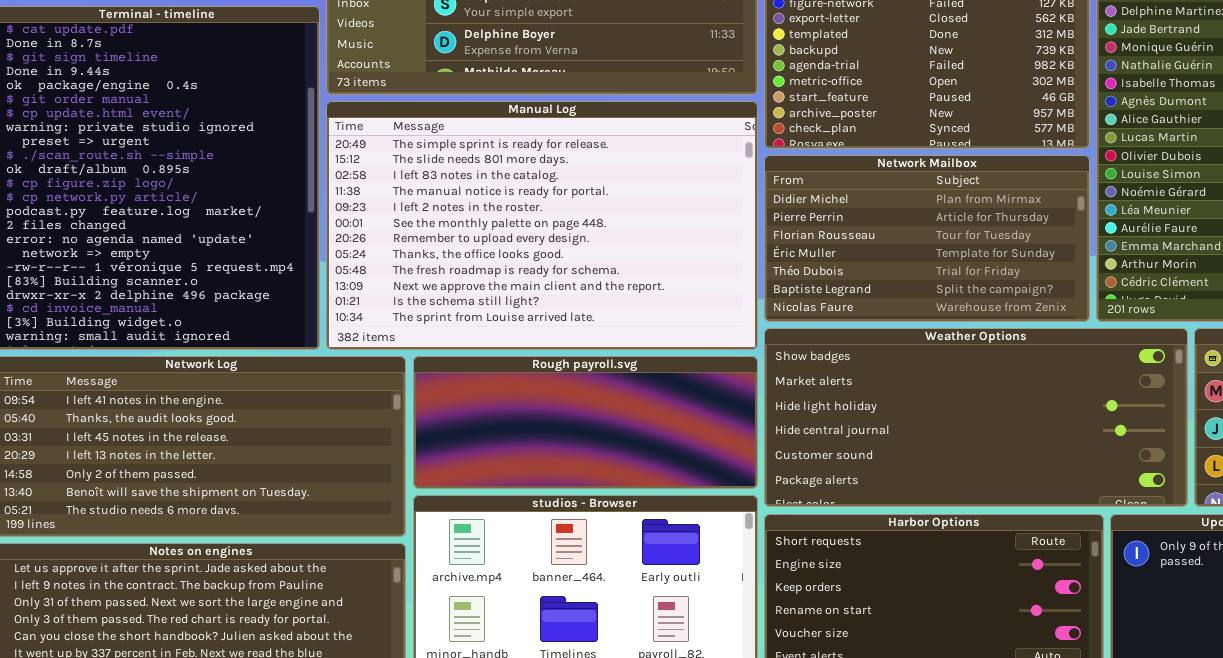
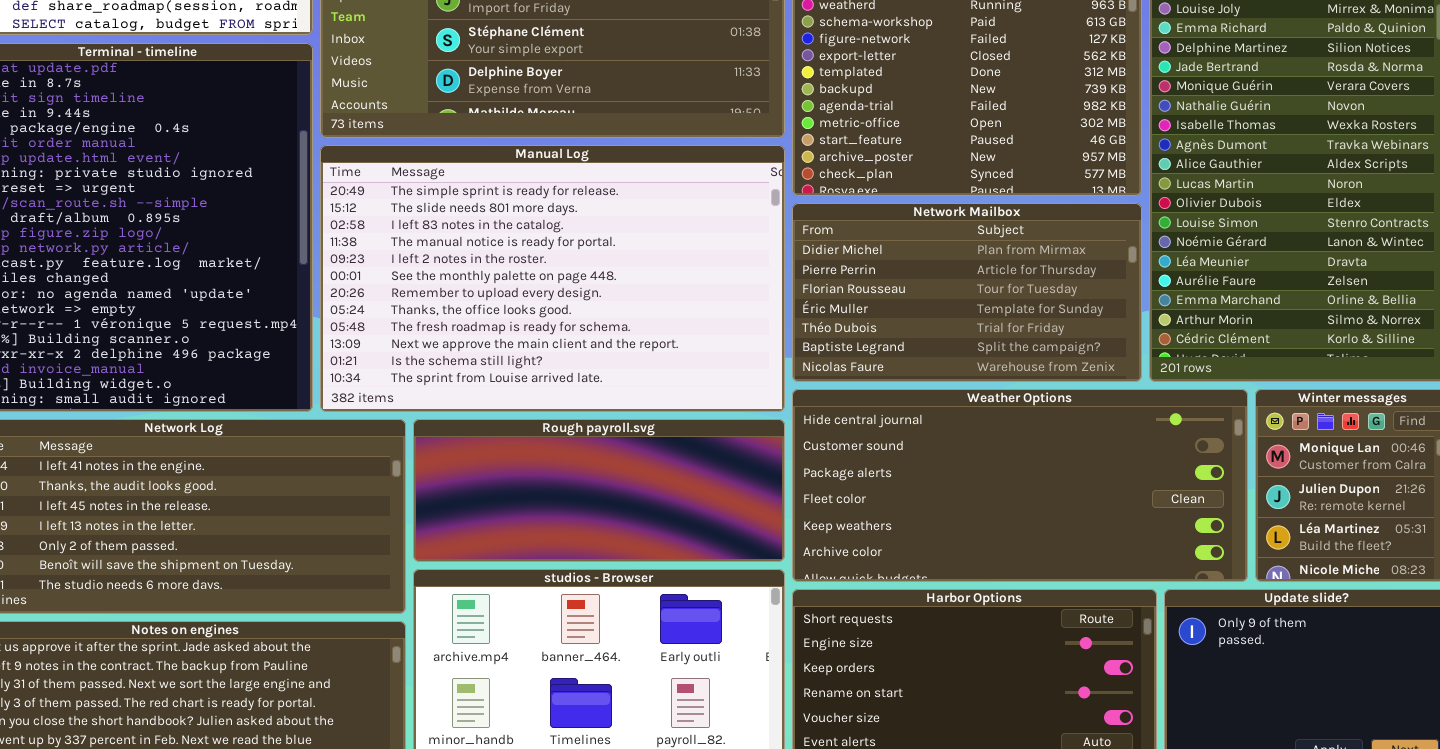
Weather Options: [764,328,1188,507] -> [792,389,1248,582], scrolled down 3 rows

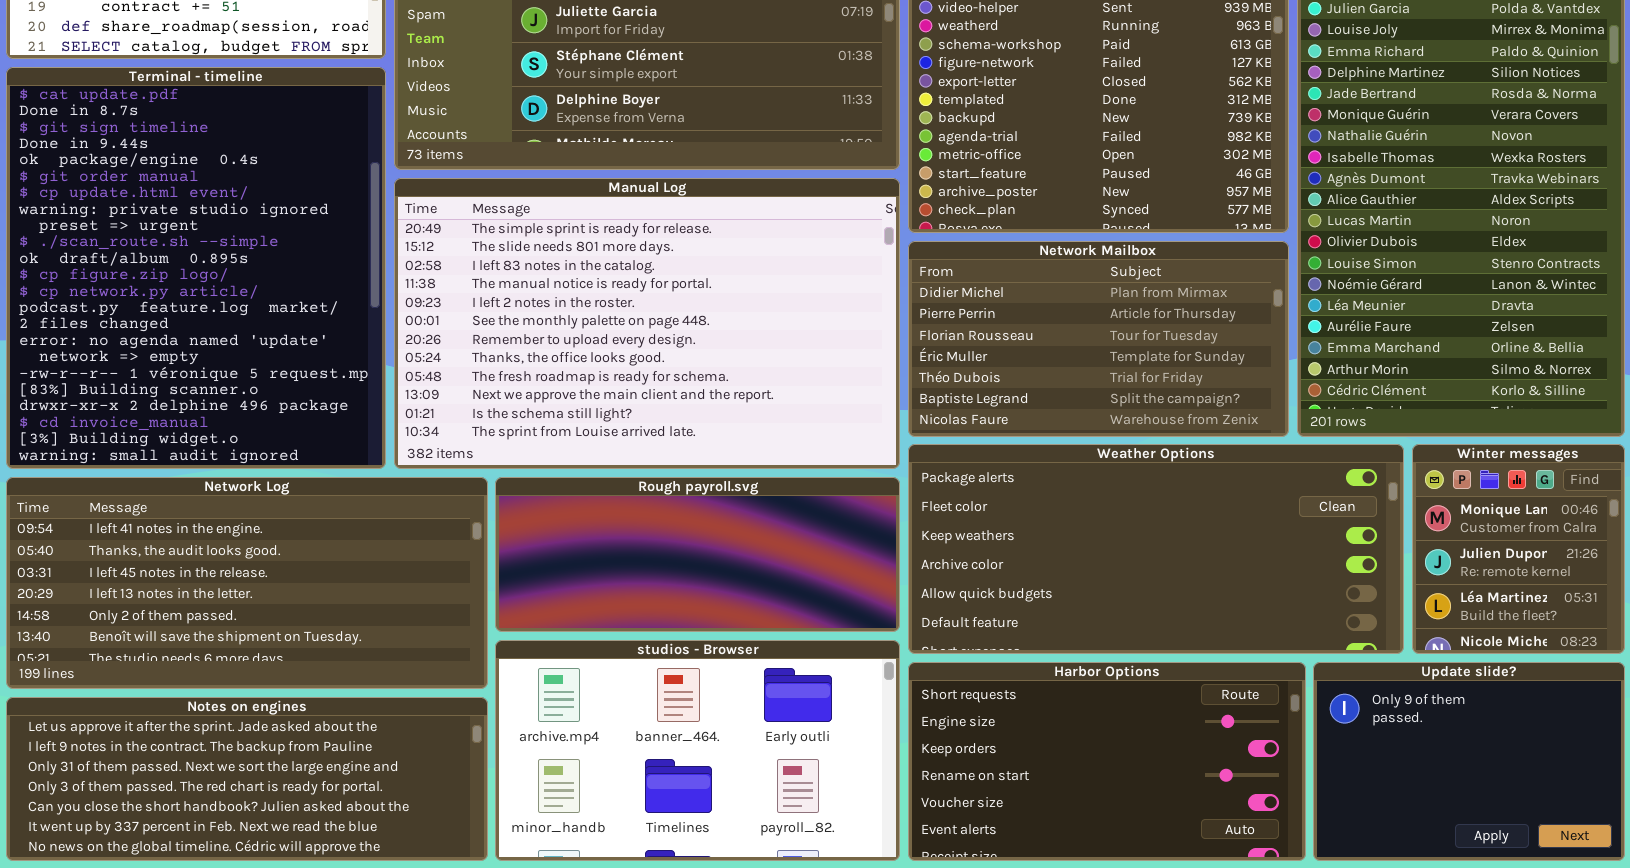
Weather Options: [792,389,1248,582] -> [908,444,1404,654], scrolled down 2 rows

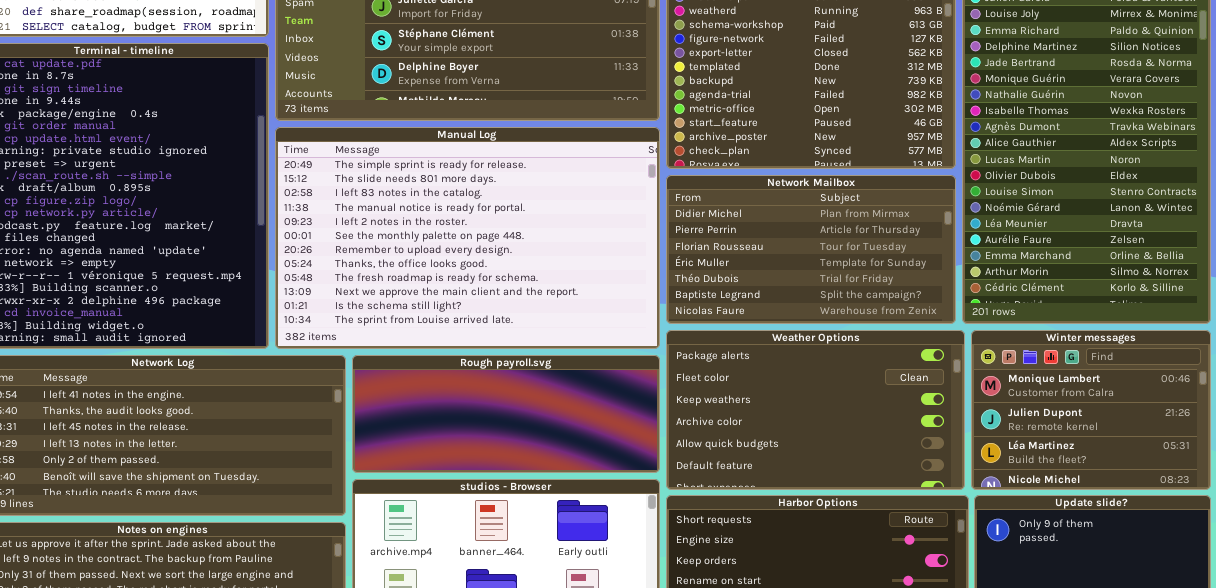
Weather Options: [908,444,1404,654] -> [666,330,965,490], resized
Winter messages: [1412,444,1625,654] -> [971,330,1211,490], resized

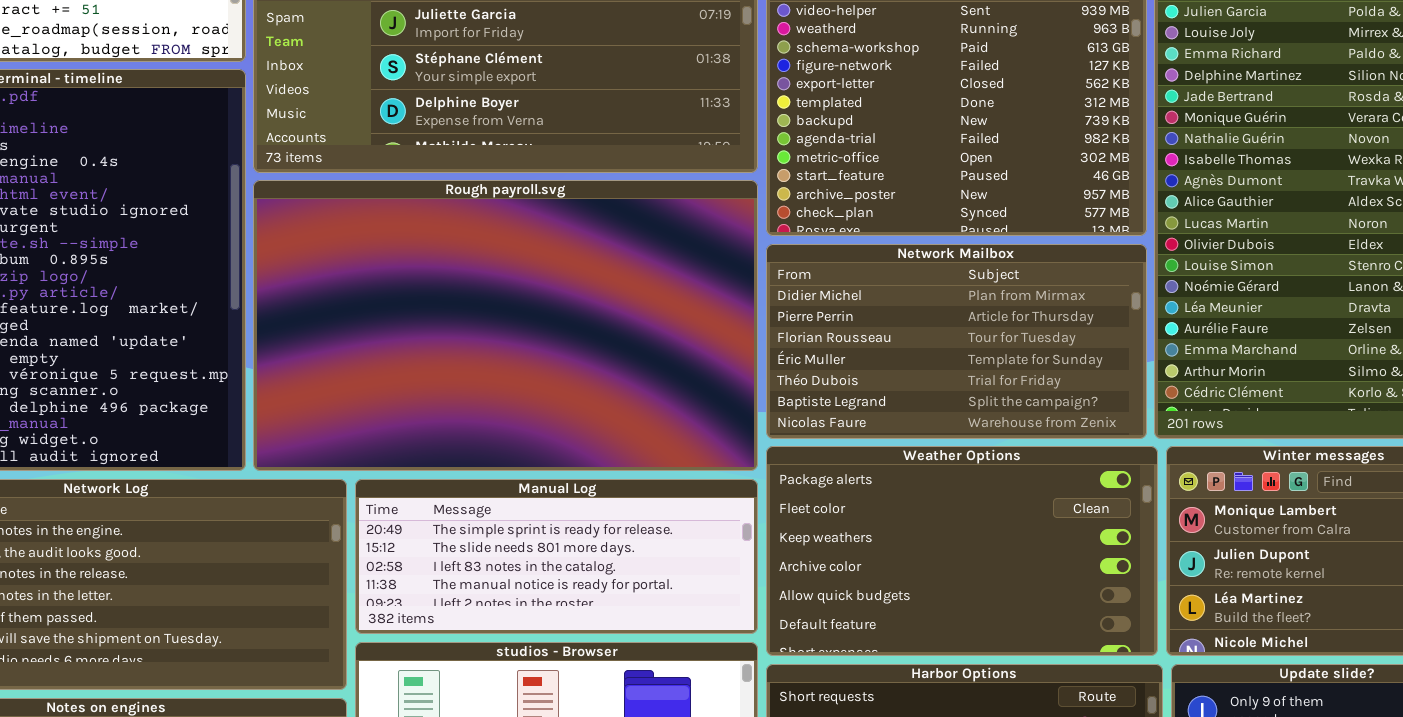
Manual Log: [275,127,660,349] -> [355,479,758,634], moved, resized
Rough payroll.svg: [352,355,660,473] -> [253,180,758,471], moved, resized

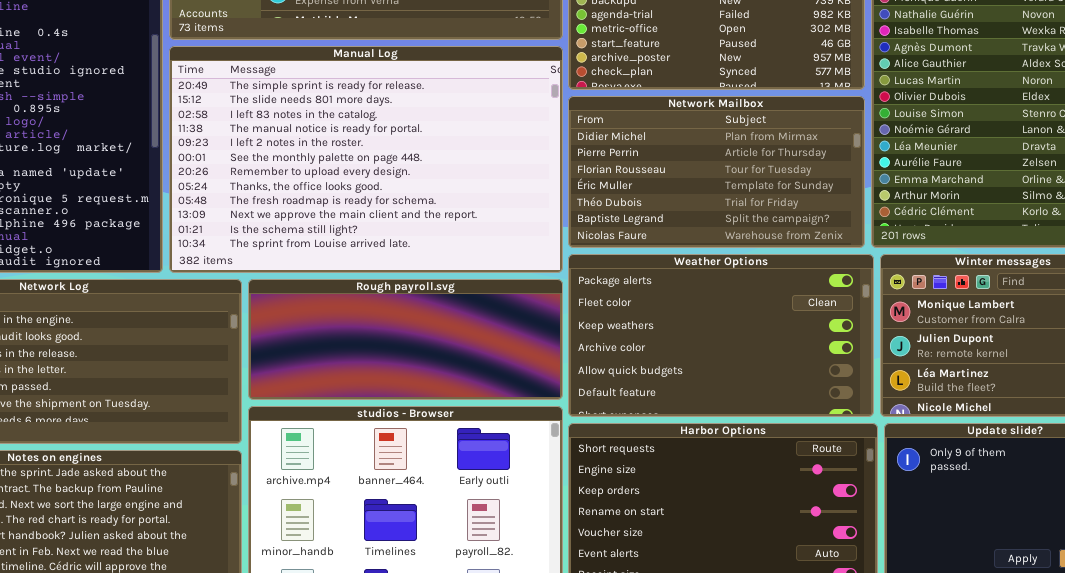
Rough payroll.svg: [253,180,758,471] -> [248,279,563,400], moved, resized
Manual Log: [355,479,758,634] -> [169,46,563,273], moved, resized

